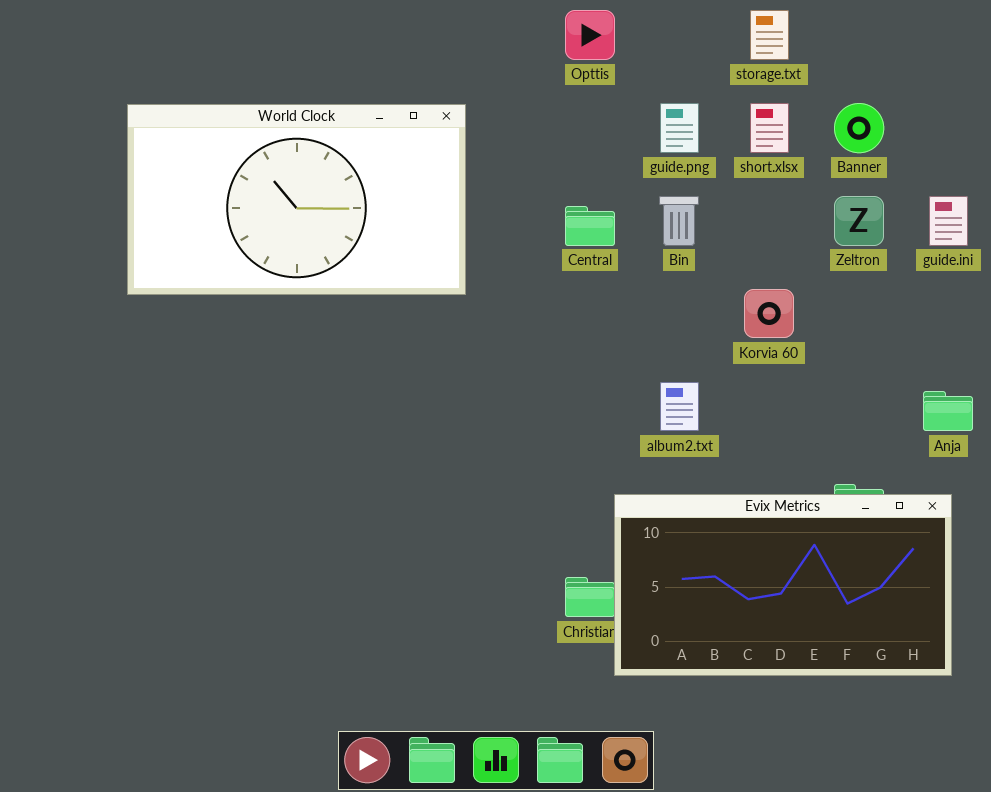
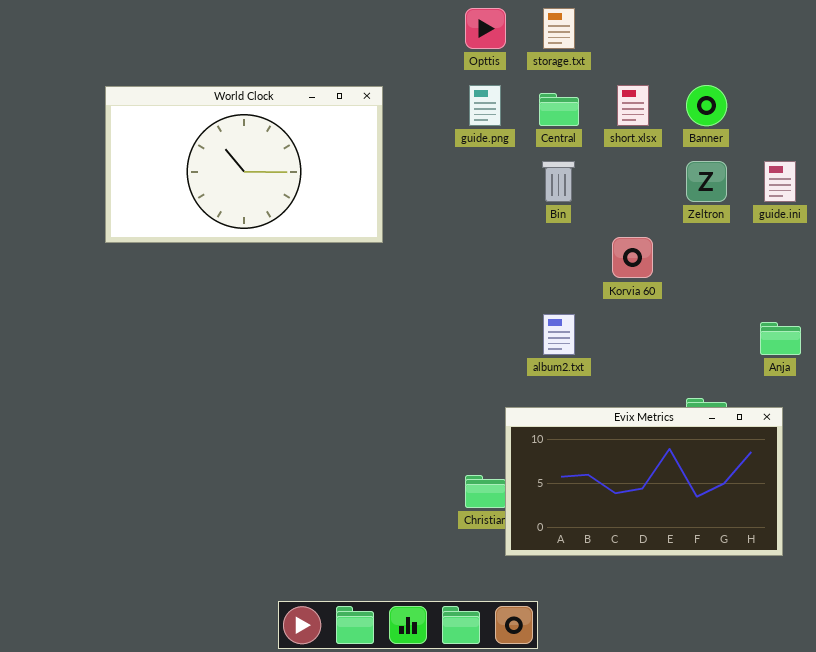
storage.txt: [750,10,789,60] -> [543,8,575,49], moved
guide.png: [660,103,699,153] -> [469,85,501,126], moved
Central: [565,206,615,246] -> [539,93,579,126], moved

